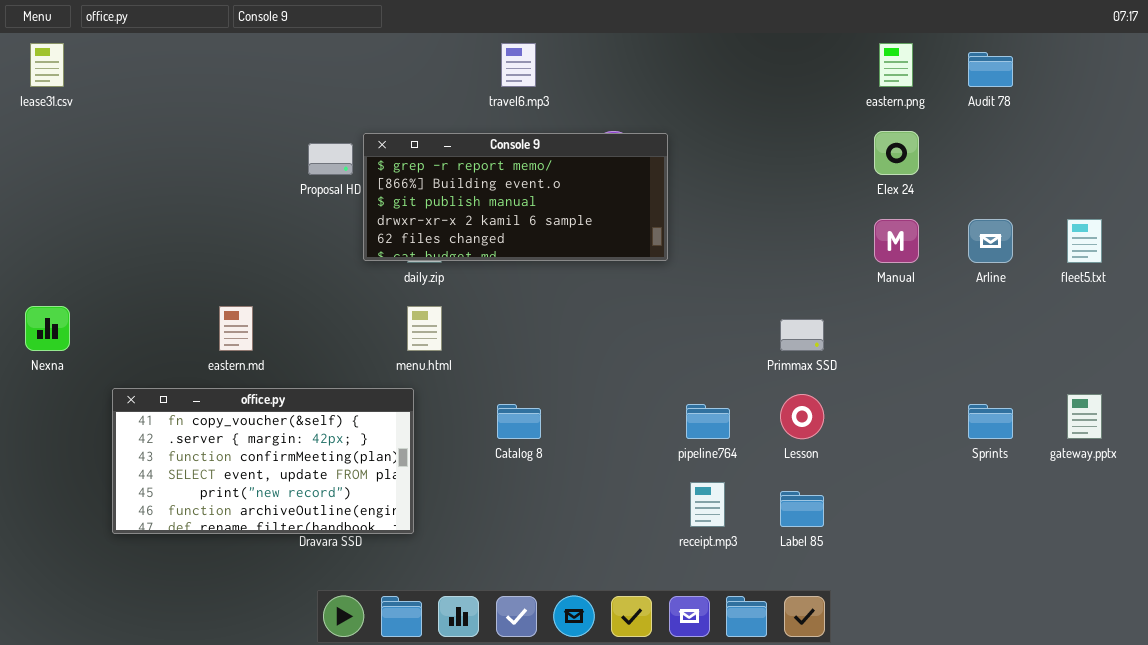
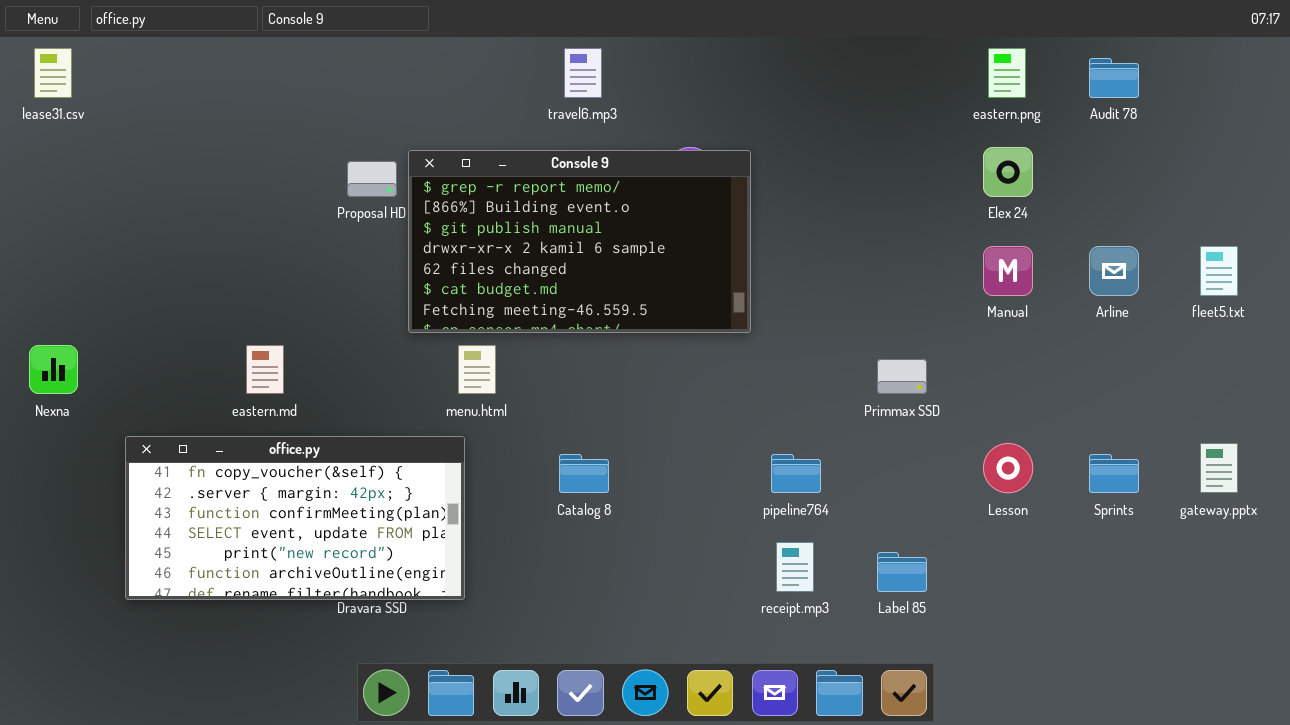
Console 9: [363,133,668,261] -> [408,150,751,333], resized
Lesson: [780,394,824,439] -> [983,443,1033,493], moved

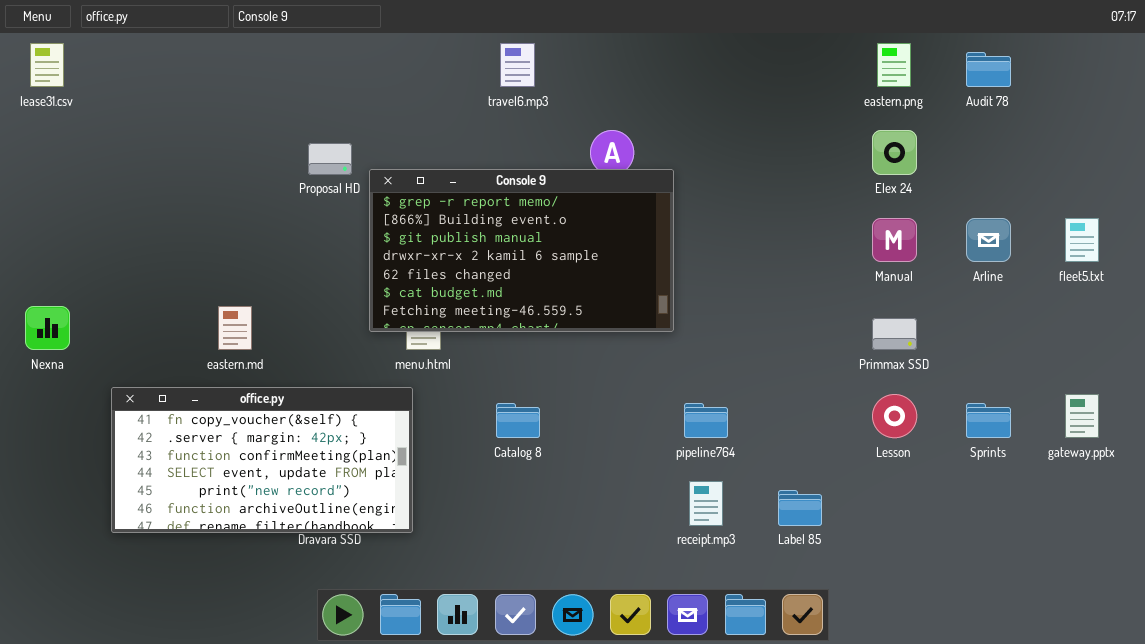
Console 9: [408,150,751,333] -> [369,169,674,332], moved
Primmax SSD: [877,359,927,394] -> [872,318,917,350], moved

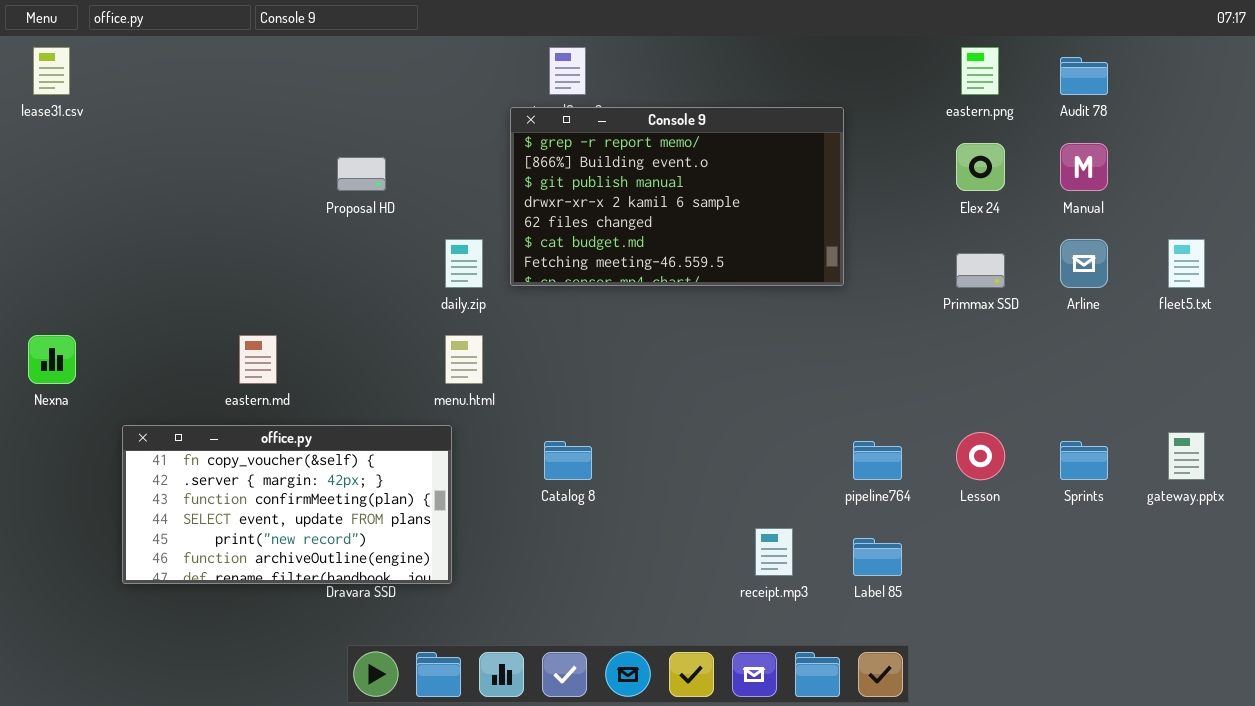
Console 9: [369,169,674,332] -> [510,107,844,286], moved
Manual: [872,218,917,262] -> [1060,143,1108,191], moved
Primmax SSD: [872,318,917,350] -> [956,253,1005,288], moved
pipeline764: [684,403,728,438] -> [853,441,902,480], moved

